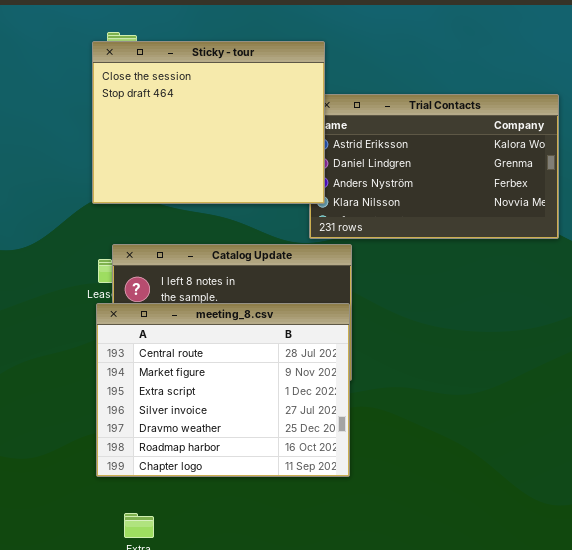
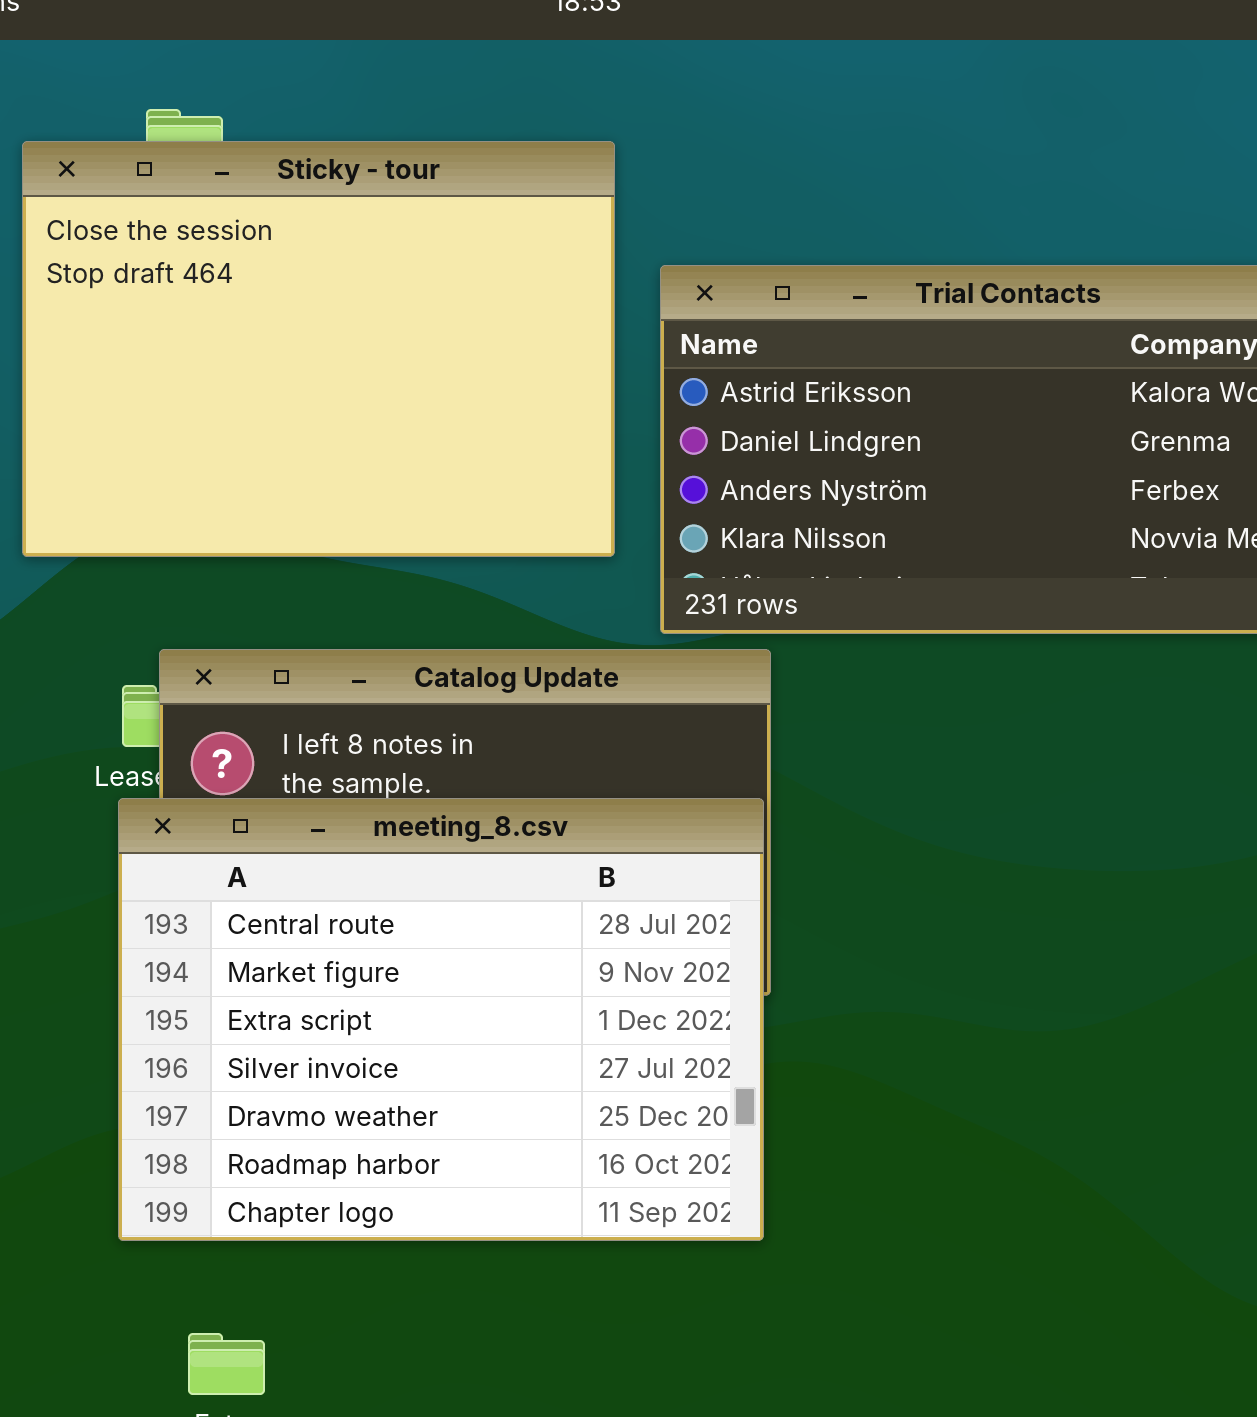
Sticky - tour: [92,41,325,204] -> [22,141,615,557], moved

